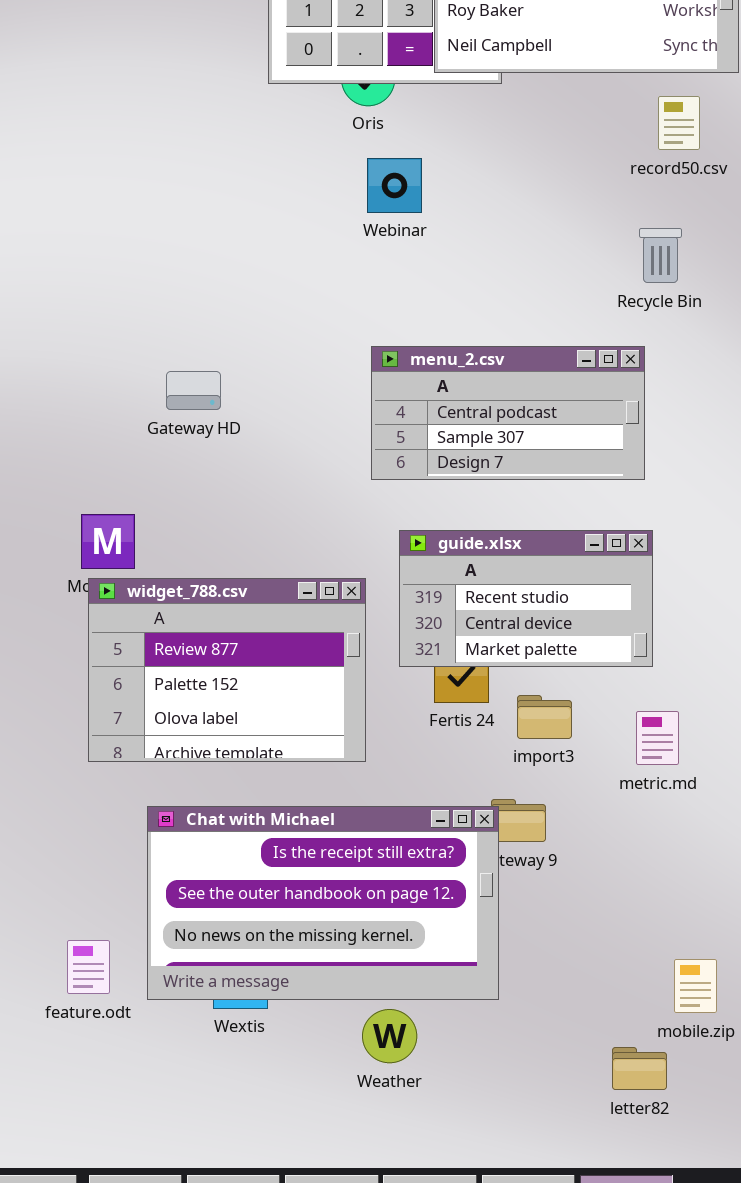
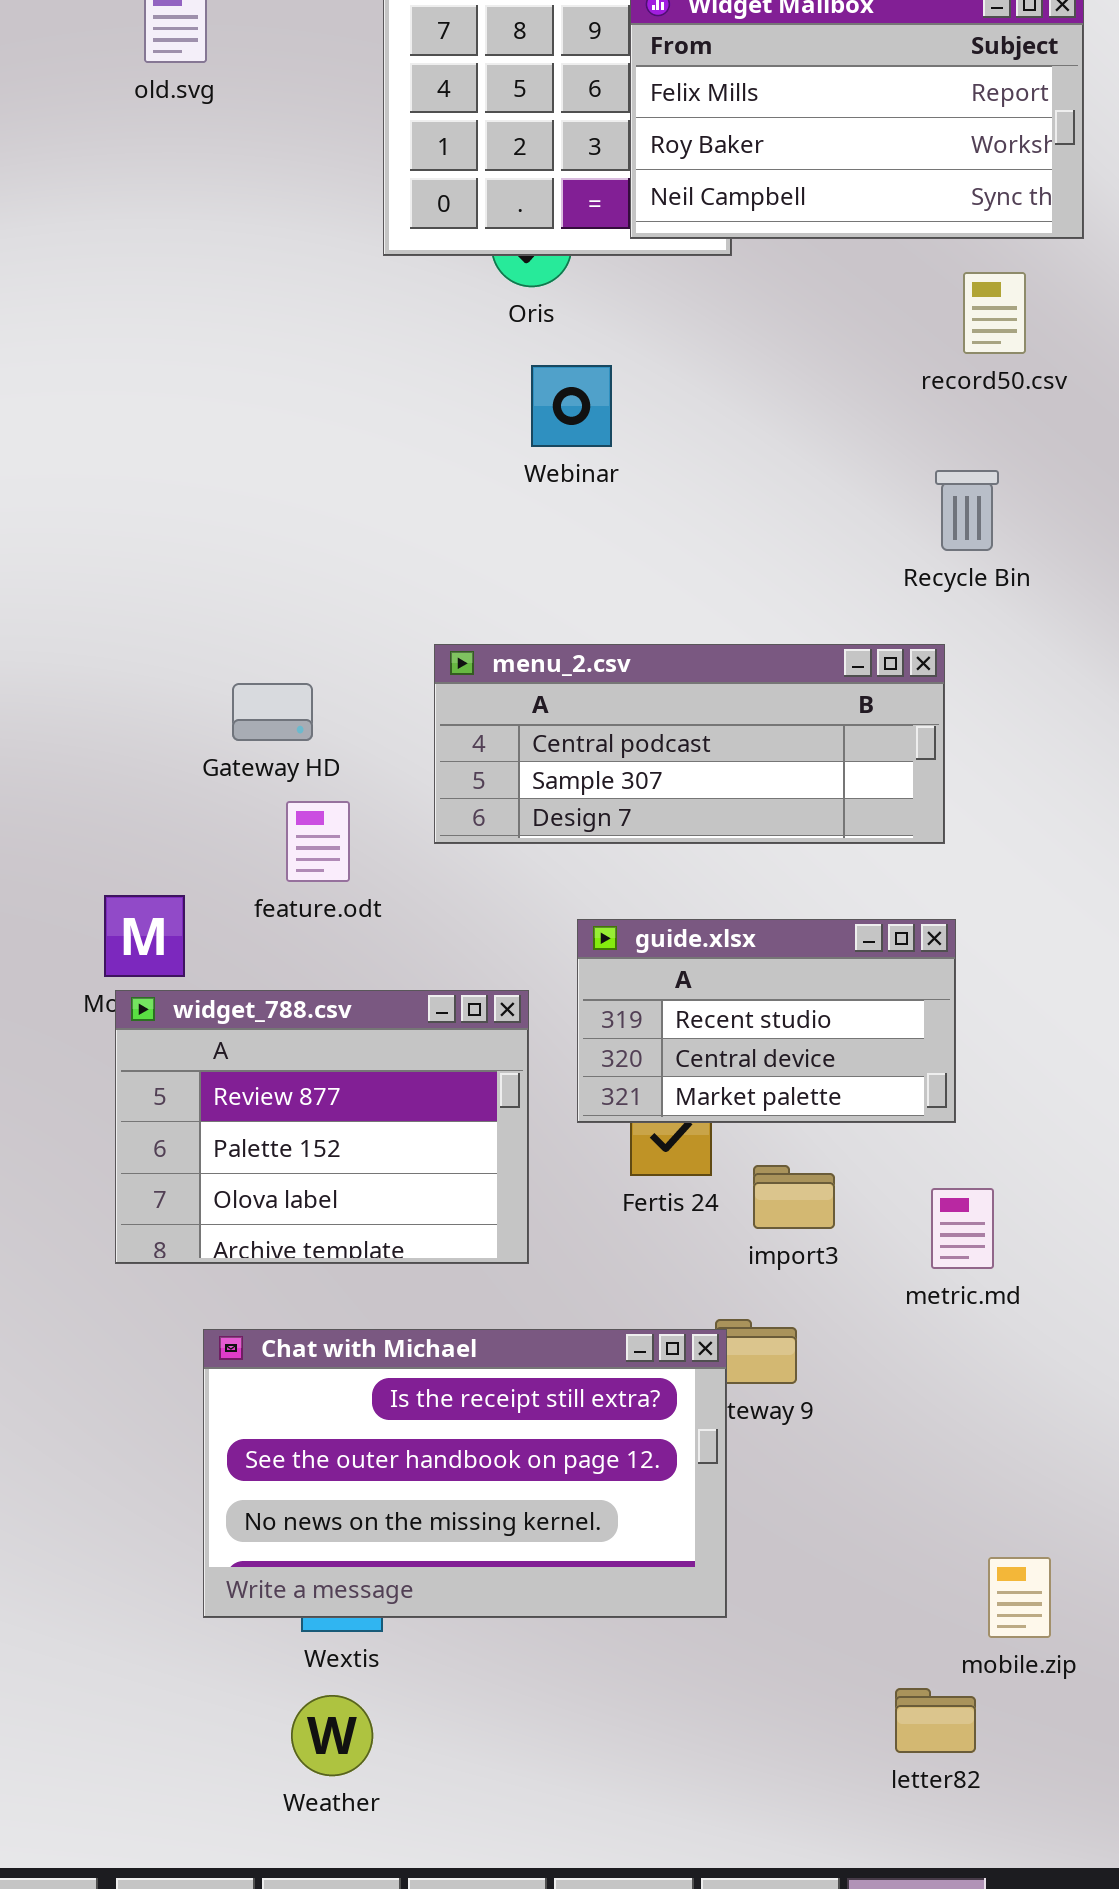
menu_2.csv: [371,346,645,480] -> [434,644,945,844], resized
feature.odt: [67,940,110,994] -> [286,801,350,882], moved
Weather: [362,1009,417,1063] -> [291,1695,373,1776], moved

